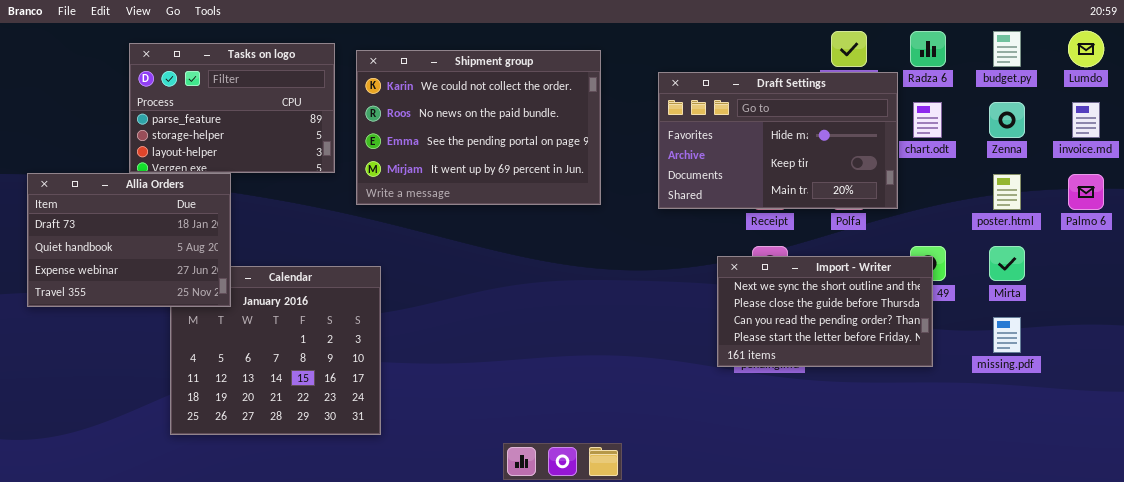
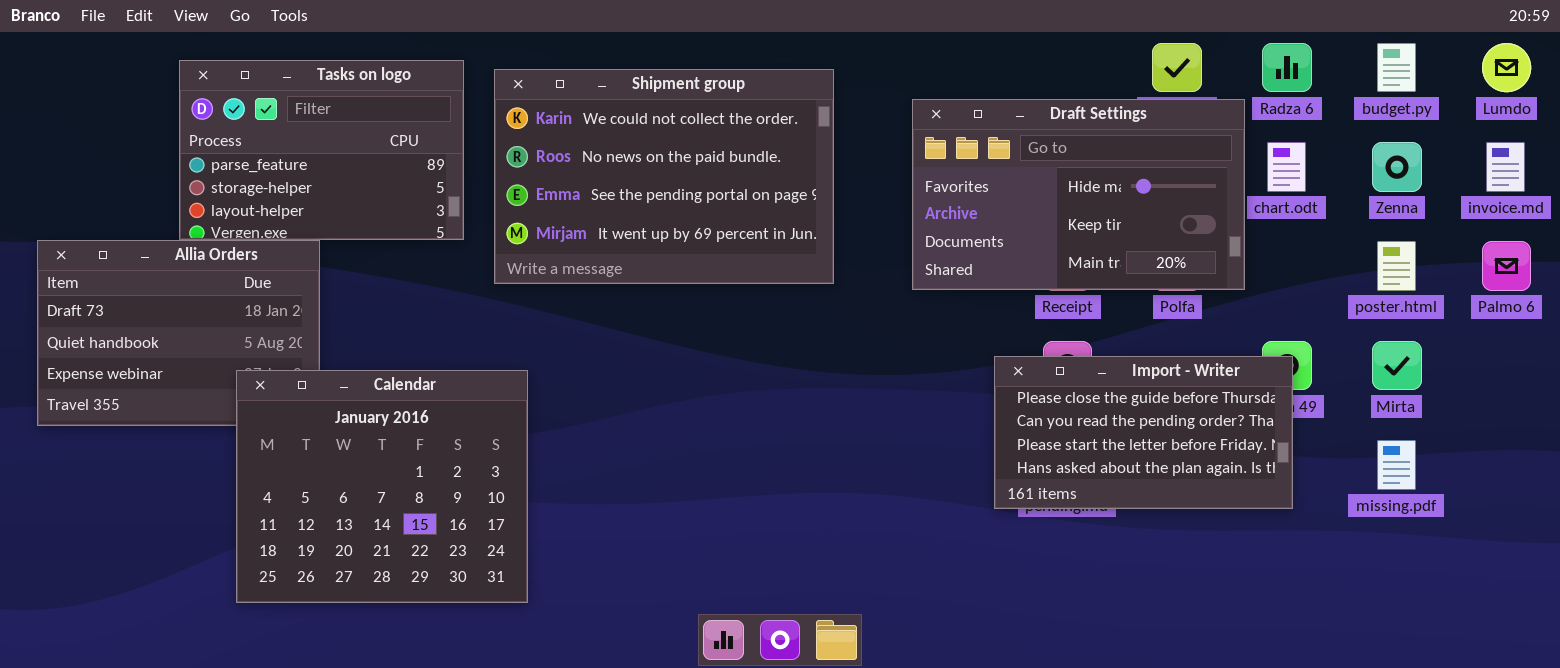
Import - Writer: [717,256,933,367] -> [994,356,1293,509], scrolled down 1 row
Calendar: [170,266,381,435] -> [236,370,528,603], raised

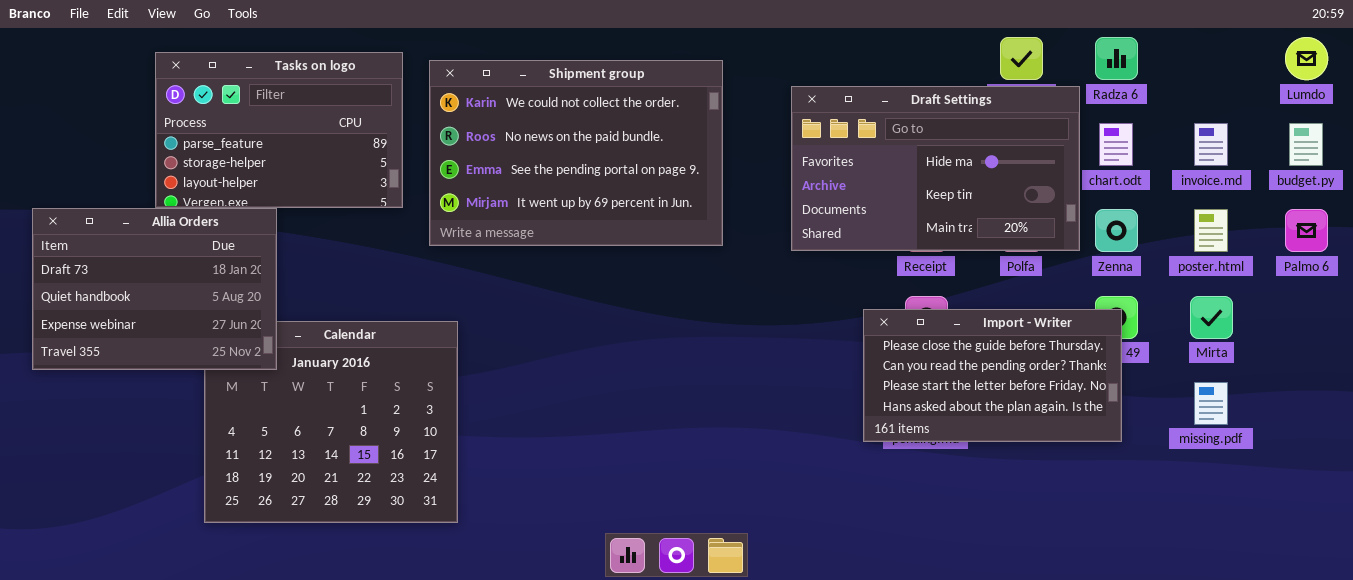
budget.py: [1377,43,1416,92] -> [1289,123,1323,166], moved
Zenna: [1372,142,1422,192] -> [1095,209,1138,252], moved
invoice.md: [1486,142,1525,192] -> [1194,123,1228,166], moved
Allia Orders: [37,240,320,426] -> [32,208,277,370], raised

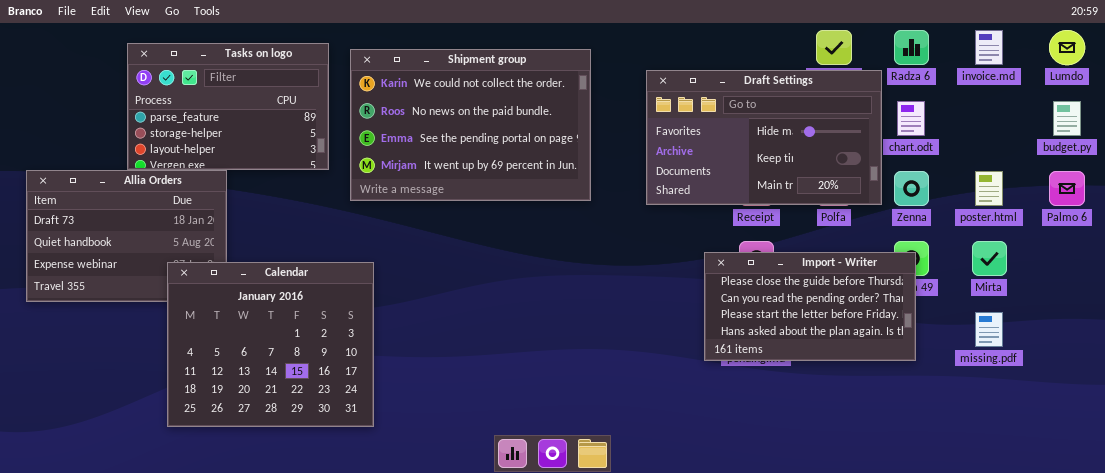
invoice.md: [1194,123,1228,166] -> [975,30,1003,65], moved
Calendar: [204,321,458,523] -> [167,262,374,427], raised

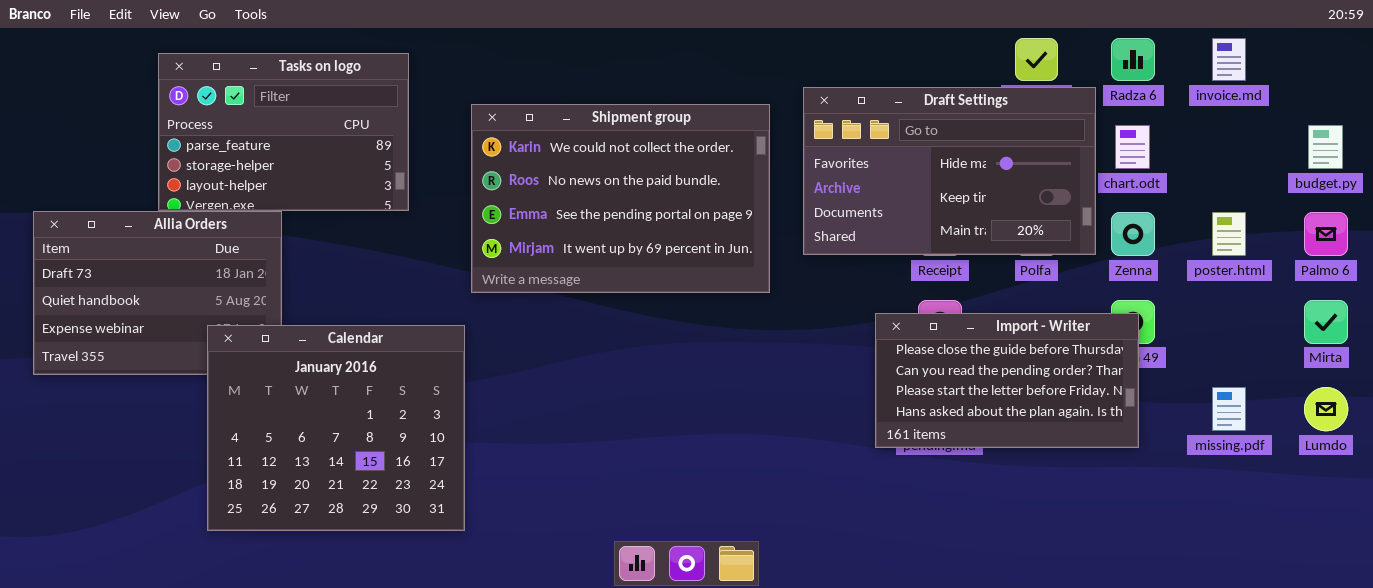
Lumdo: [1049,30,1085,65] -> [1304,387,1348,431], moved
Shipment group: [350,49,591,201] -> [471,104,770,293], moved
Mirta: [972,241,1007,276] -> [1304,300,1348,344], moved

